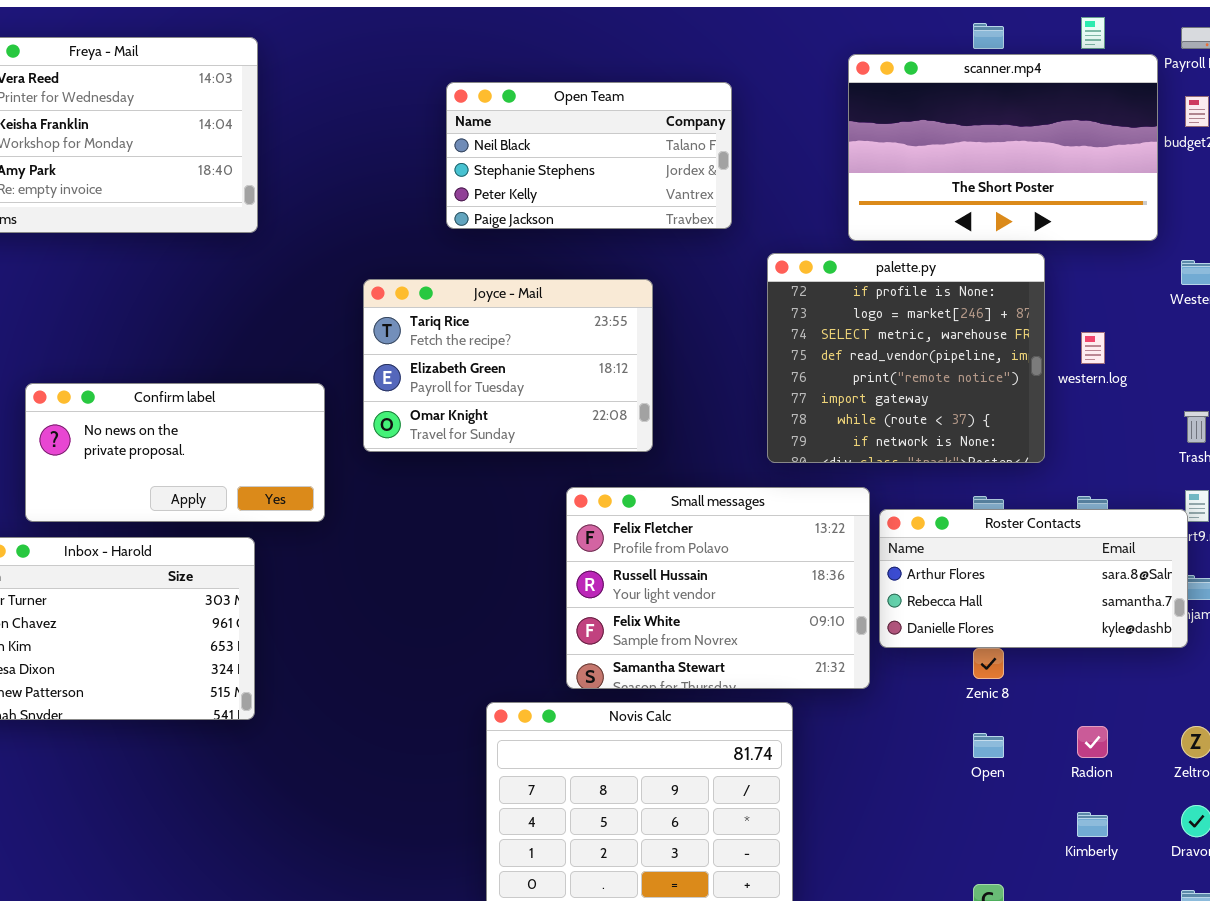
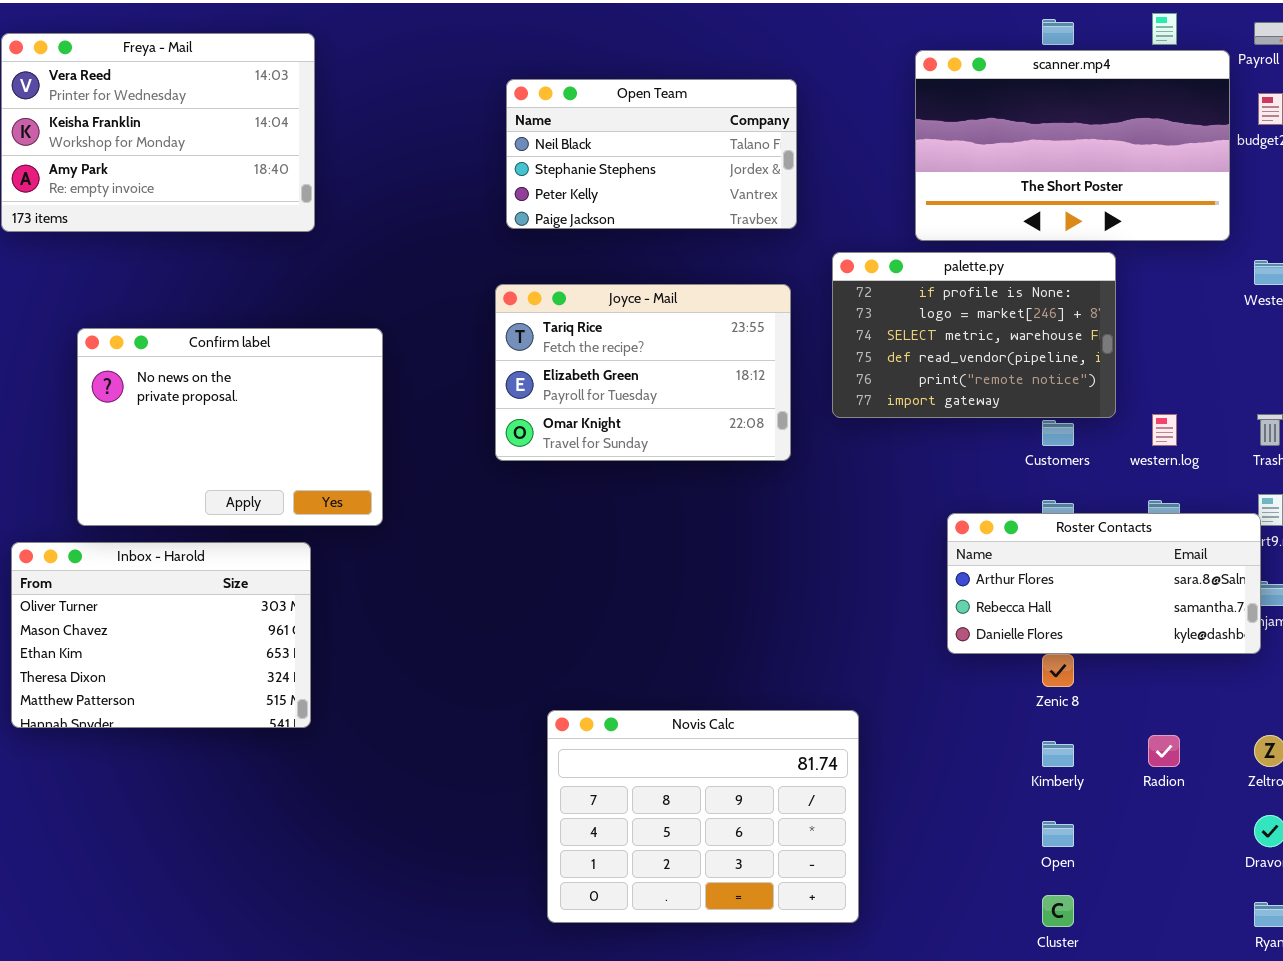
palette.py: [767,253,1045,463] -> [832,252,1116,418], resized
Joyce - Mail: [363,279,653,452] -> [495,284,791,461], moved
western.log: [1081,332,1105,364] -> [1152,414,1177,446], moved
Confirm label: [25,383,325,522] -> [77,328,383,526], resized
Small messages: [566,487,870,689] -> none, closed
Open: [973,733,1004,758] -> [1042,821,1074,847], moved
Kimberly: [1077,812,1108,837] -> [1042,741,1074,767], moved

